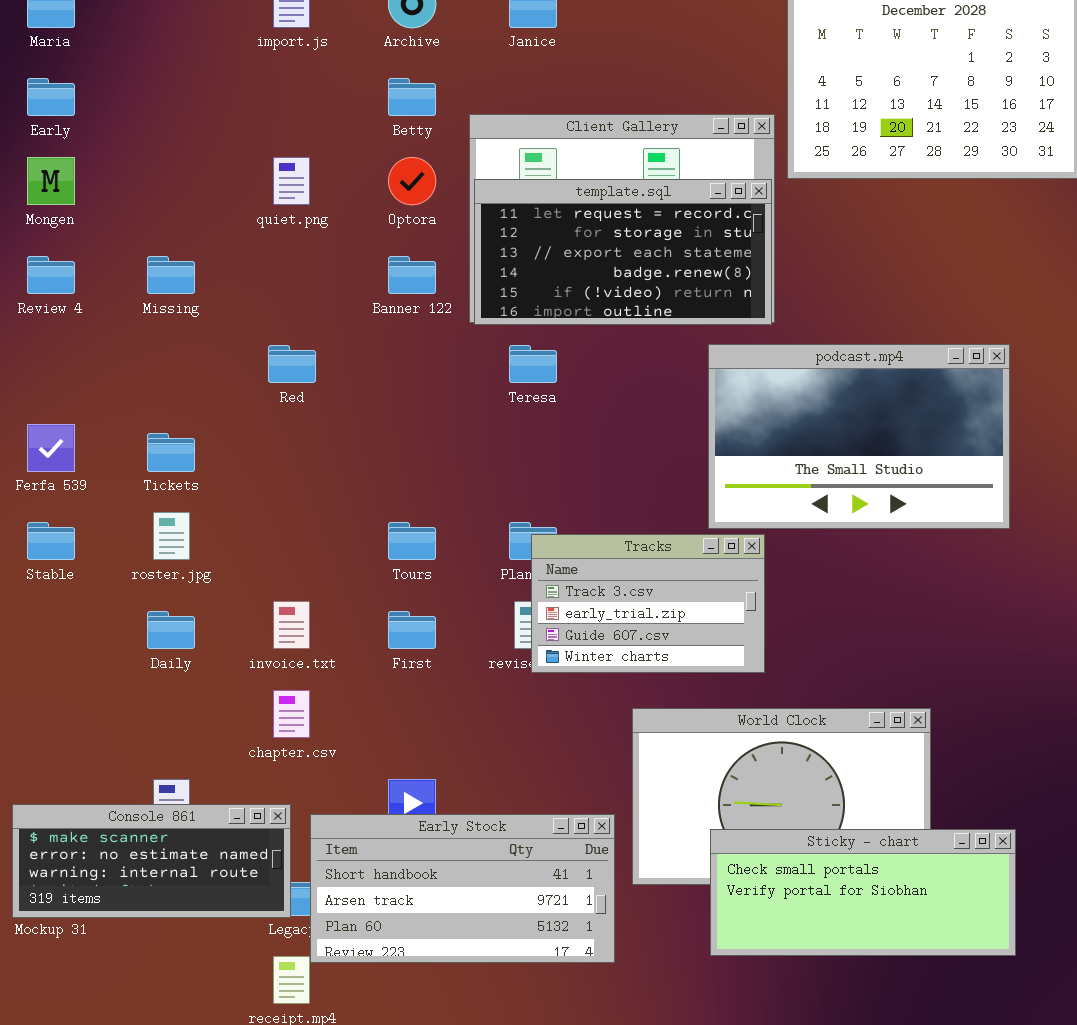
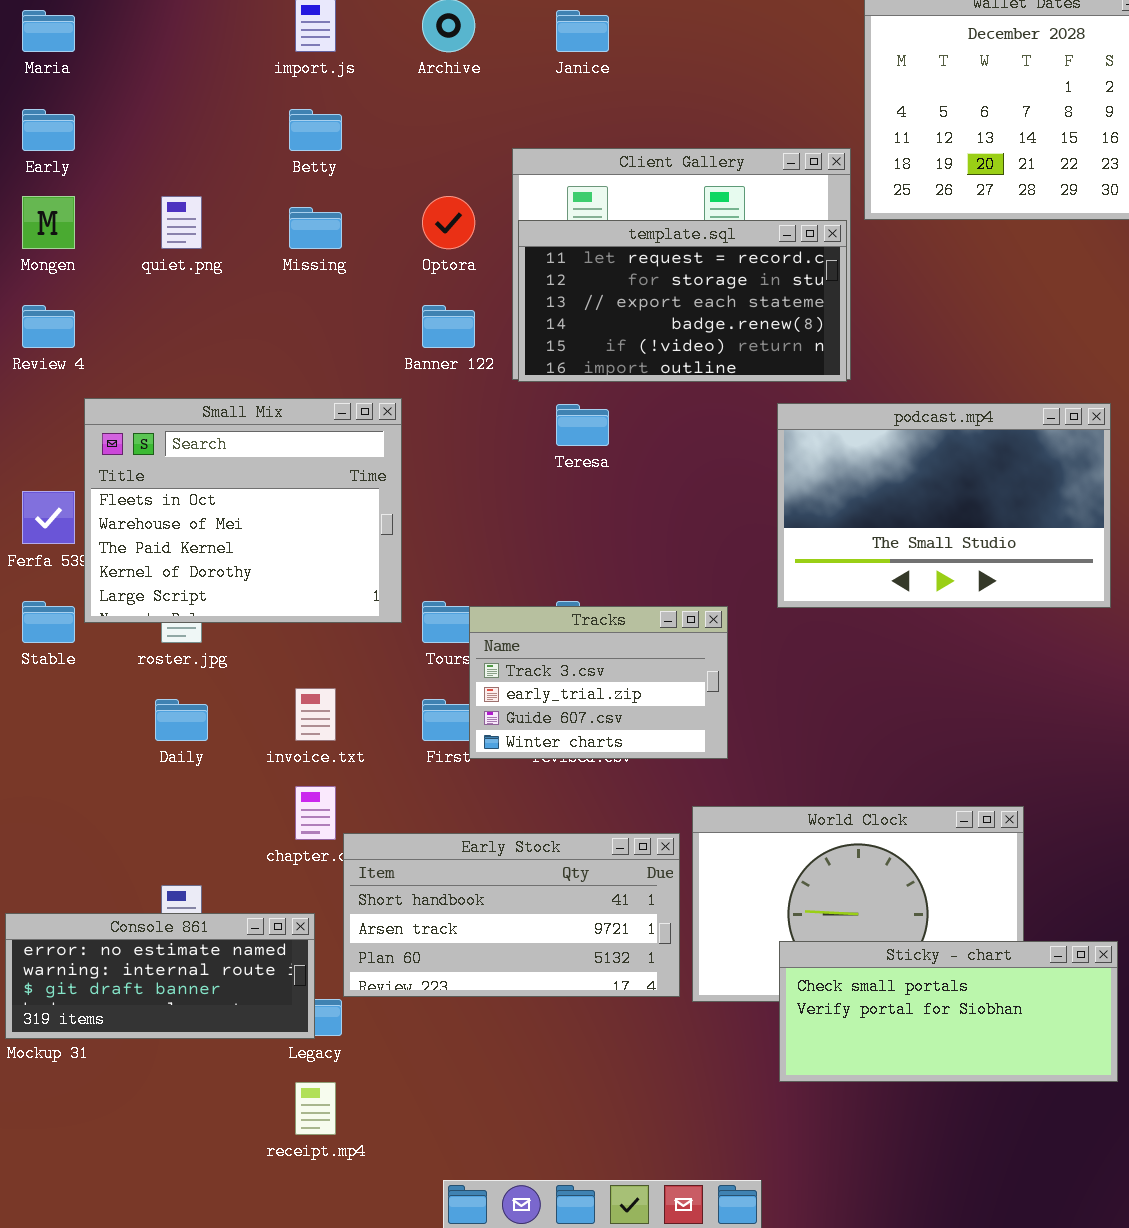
Betty: [388,78,436,116] -> [289,109,342,151], moved
quiet.png: [273,157,310,205] -> [161,196,202,249], moved
Missing: [147,256,195,294] -> [289,207,342,249], moved
Small Mix: none -> [84,398,402,623], opened
Tracks: [531,534,765,673] -> [469,606,728,759], moved
Console 861: [12,804,291,918] -> [5,913,315,1039], scrolled down 1 row
Early Stock: [310,814,615,963] -> [343,833,680,997], moved

